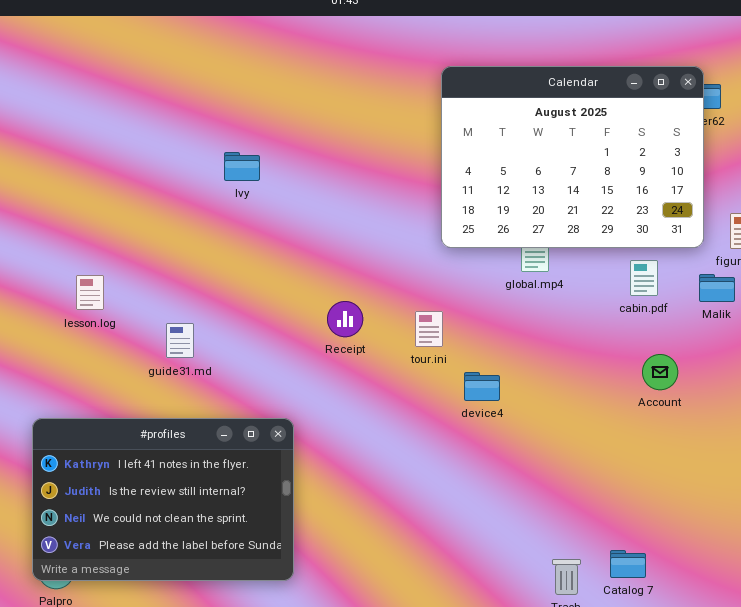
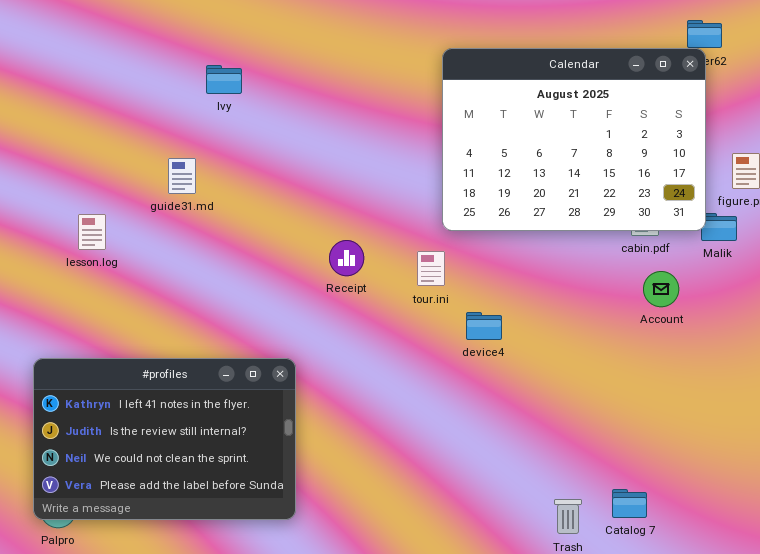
Calendar: [441,66,704,248] -> [442,48,706,231], moved
Ivy: [224,152,260,181] -> [206,65,242,94], moved
guide31.md: [166,323,194,358] -> [168,158,196,194], moved
Account: [642,354,678,390] -> [643,271,679,307], moved

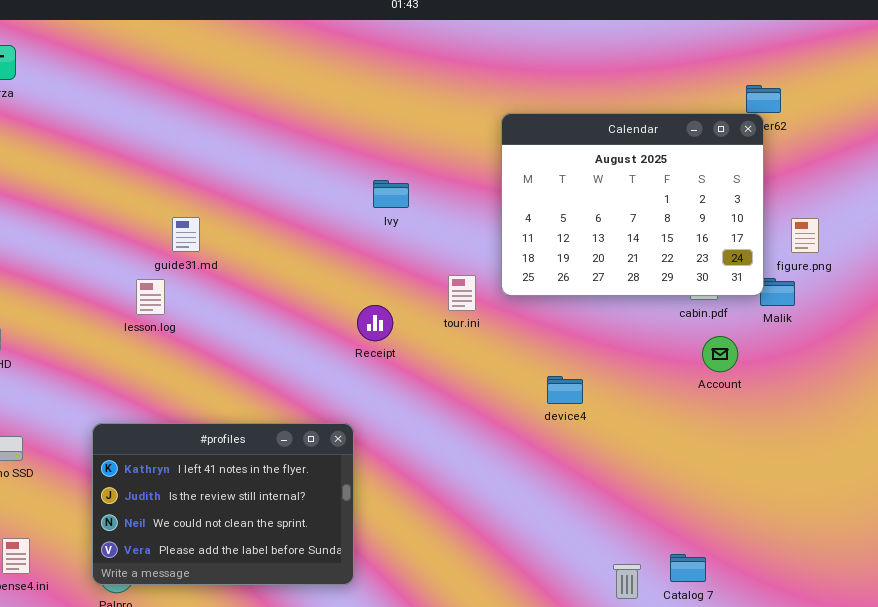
Ivy: [206,65,242,94] -> [373,180,409,208], moved
guide31.md: [168,158,196,194] -> [172,217,200,252], moved
Receipt: [329,240,364,276] -> [357,305,393,341], moved
tour.ini: [417,251,445,286] -> [448,275,476,311], moved
device4: [466,312,502,340] -> [547,376,583,404], moved

